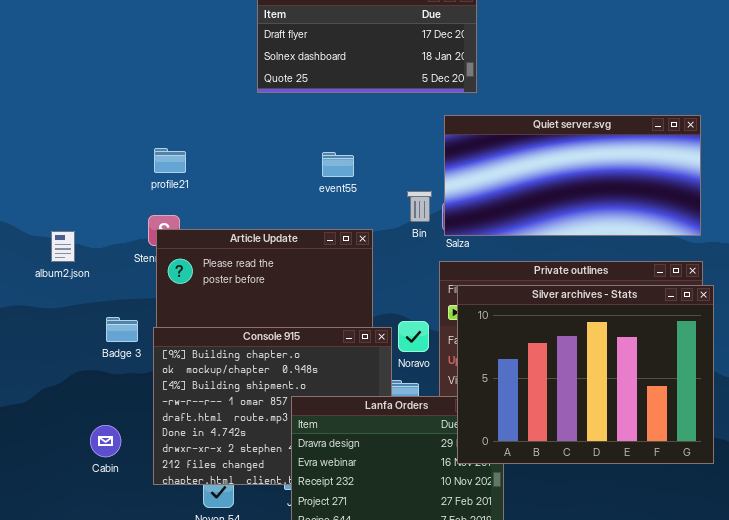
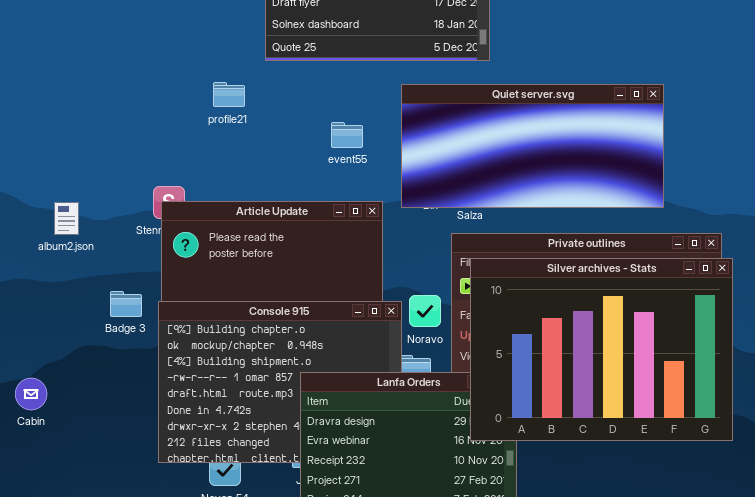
Quiet server.svg: [444,115,701,236] -> [401,84,664,208], moved
profile21: [154,148,186,173] -> [213,82,245,107], moved
Cabin: [90,425,121,457] -> [15,378,47,410], moved

